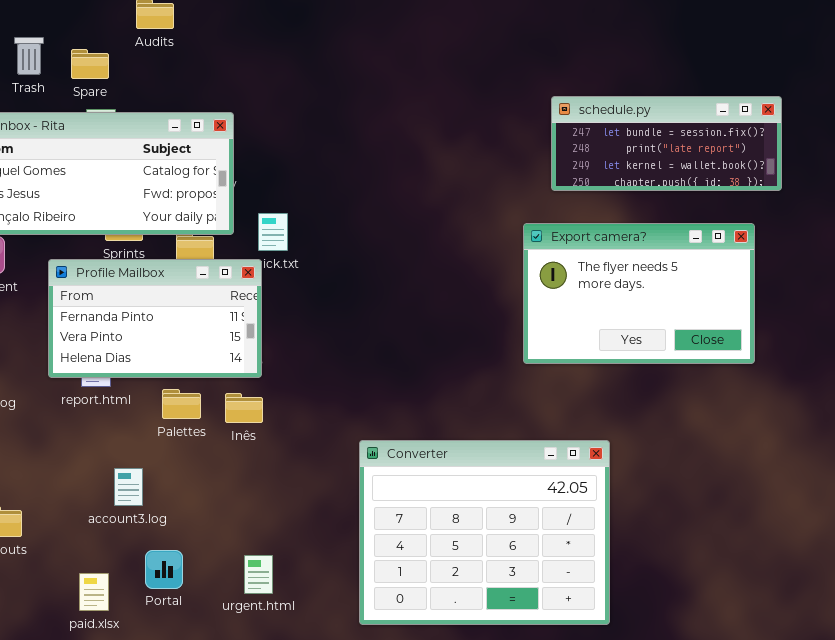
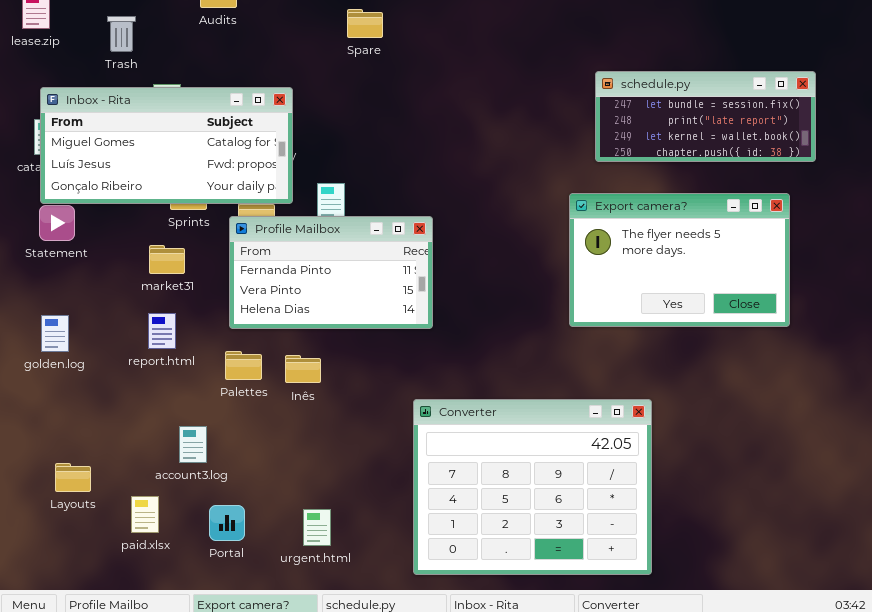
Trash: [14,37,44,75] -> [107,16,136,52], moved
Spare: [71,49,109,79] -> [347,9,383,38], moved
Profile Mailbox: [48,259,262,378] -> [229,216,433,329], moved
paid.xlsx: [79,573,109,611] -> [131,496,159,533], moved

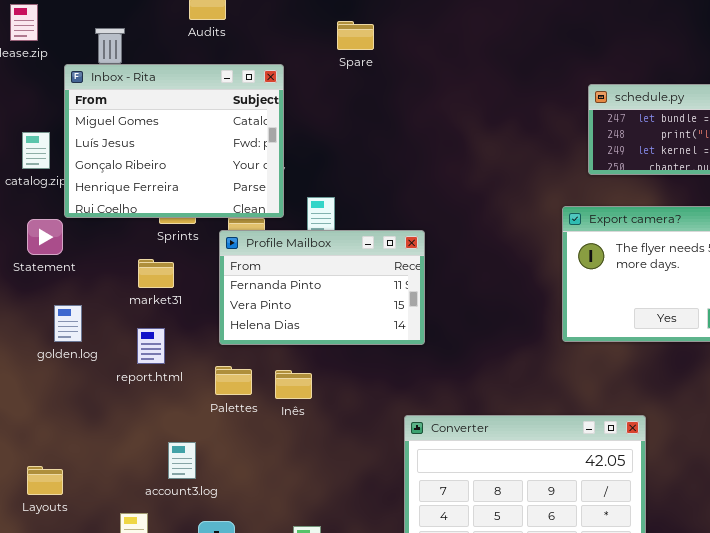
Inbox - Rita: [40,87,293,204] -> [64,64,284,218], resized
golden.log: [41,315,69,352] -> [54,305,82,342], moved
Layouts: [55,463,91,492] -> [27,466,63,495], moved

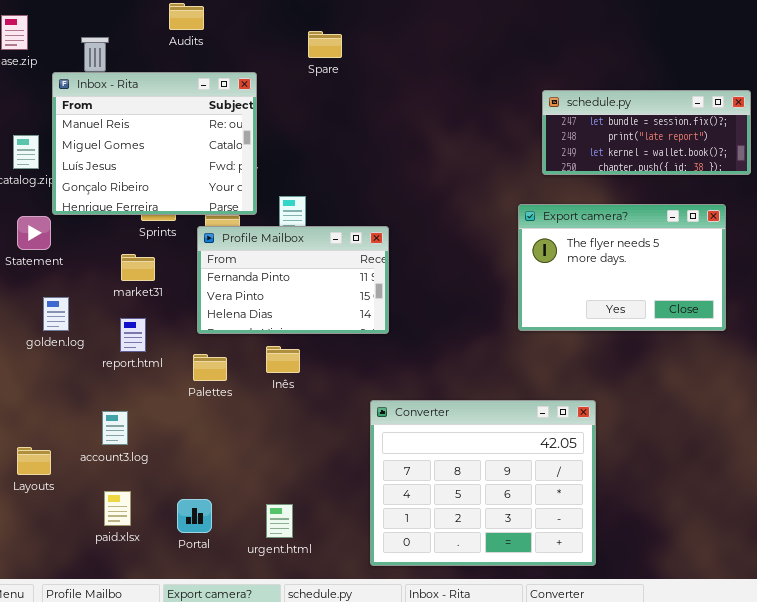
Inbox - Rita: [64,64,284,218] -> [52,72,257,215], scrolled up 1 row
Inês: [275,370,312,399] -> [266,346,300,373], moved
account3.log: [168,442,196,479] -> [102,411,128,445], moved

